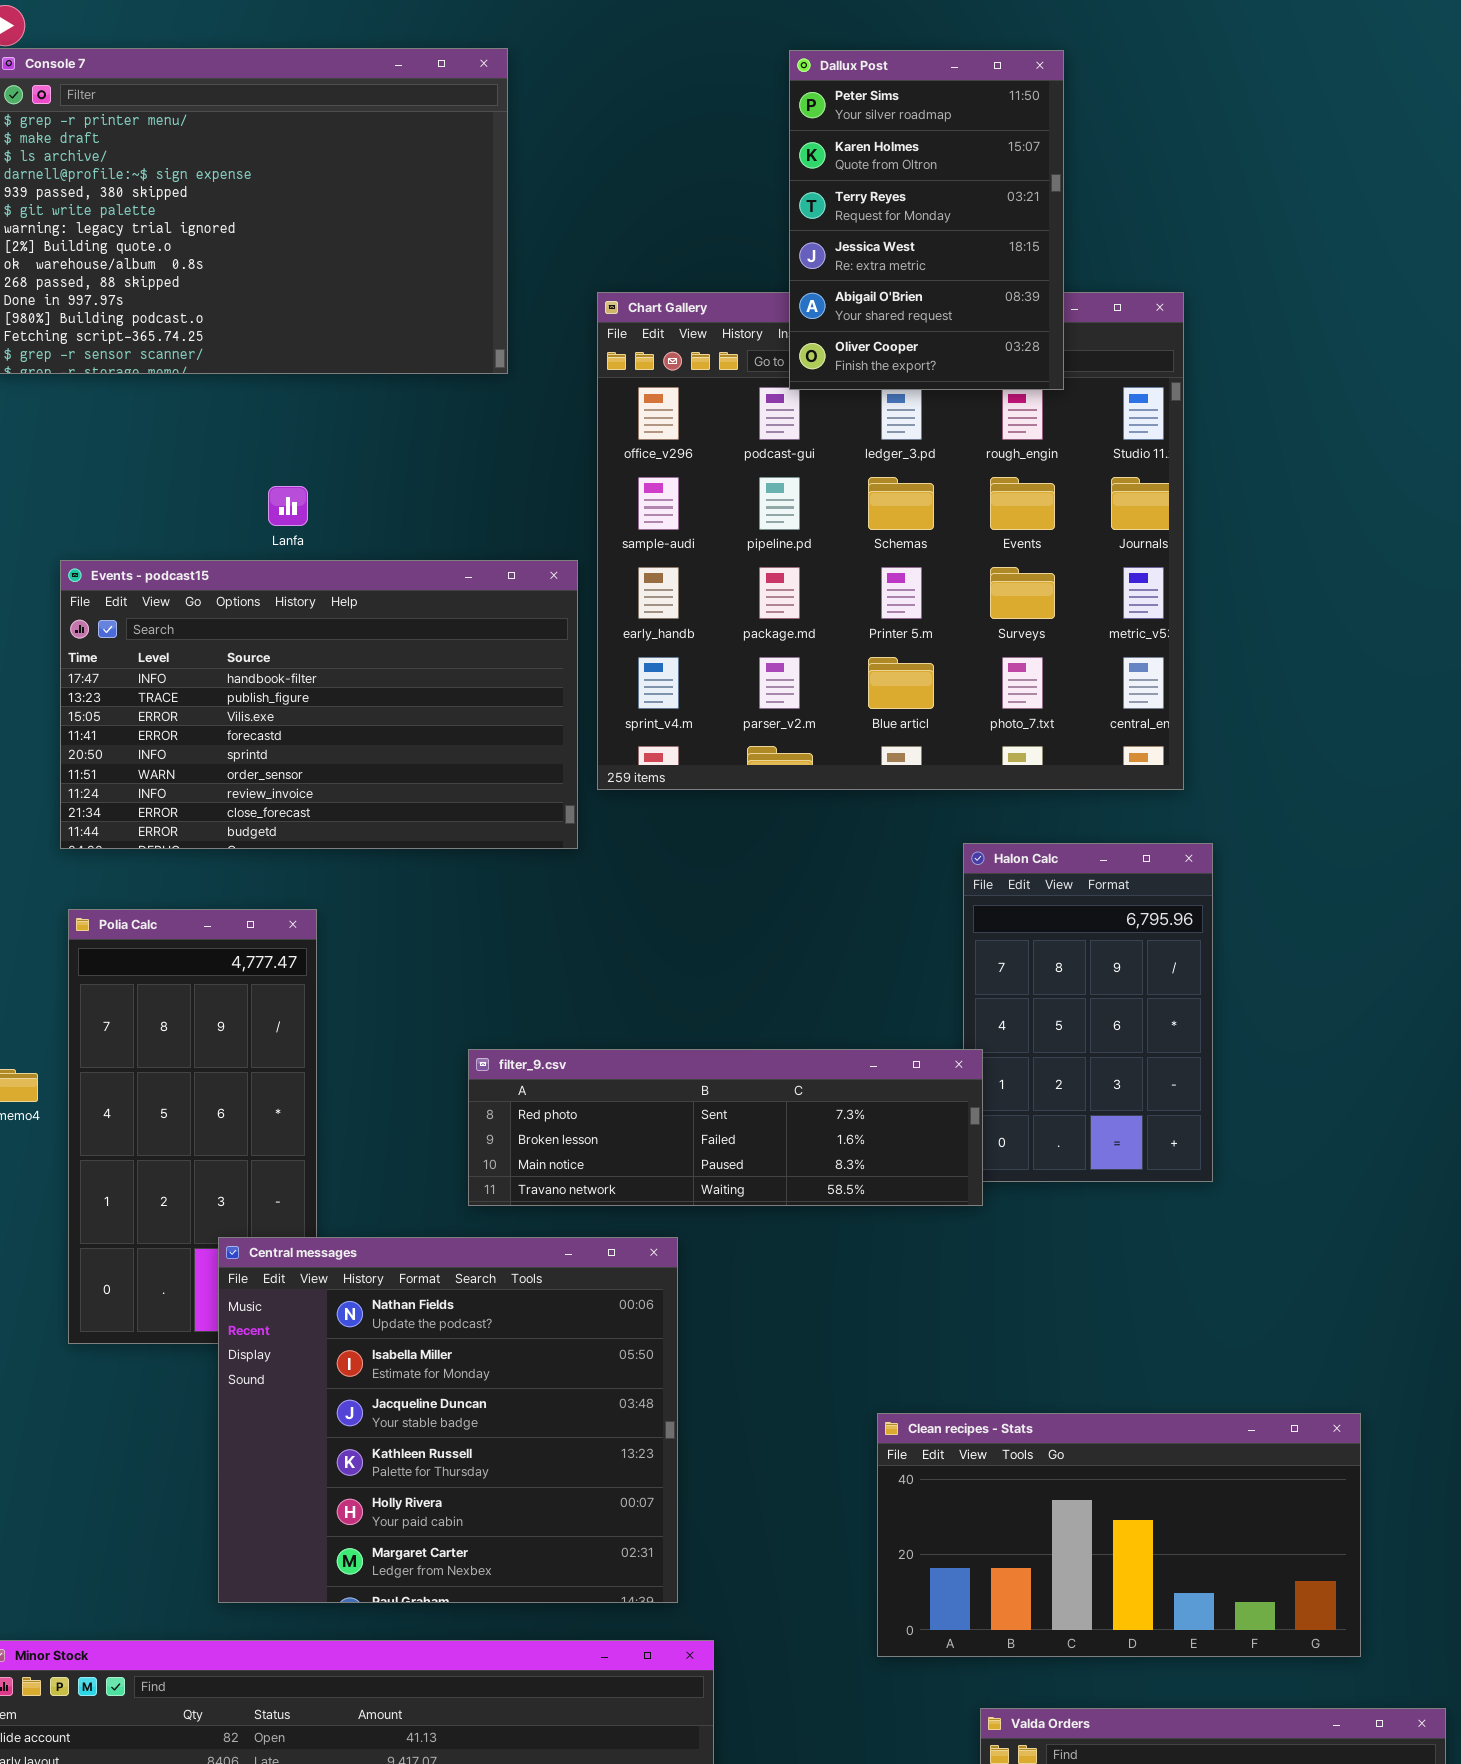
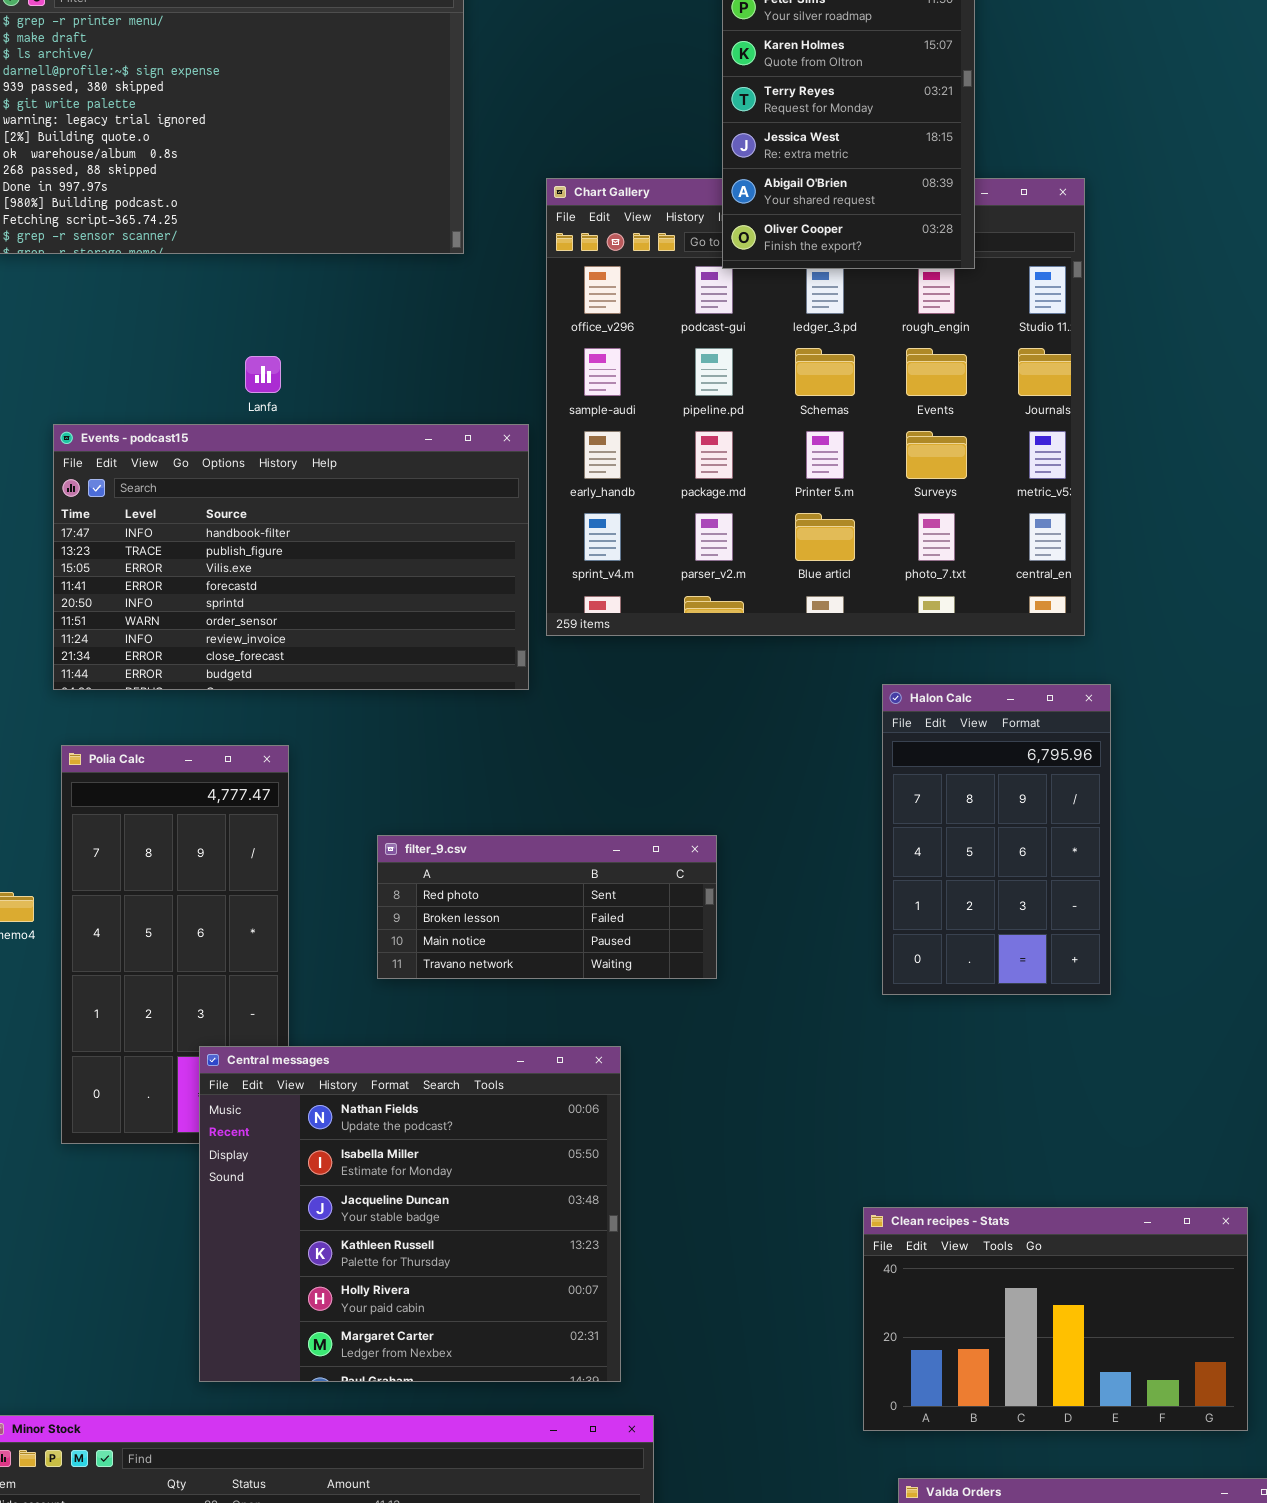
filter_9.csv: [468,1049,983,1206] -> [377,835,717,979], moved, resized
Clean recipes - Stats: [877,1413,1361,1657] -> [863,1207,1248,1431], resized

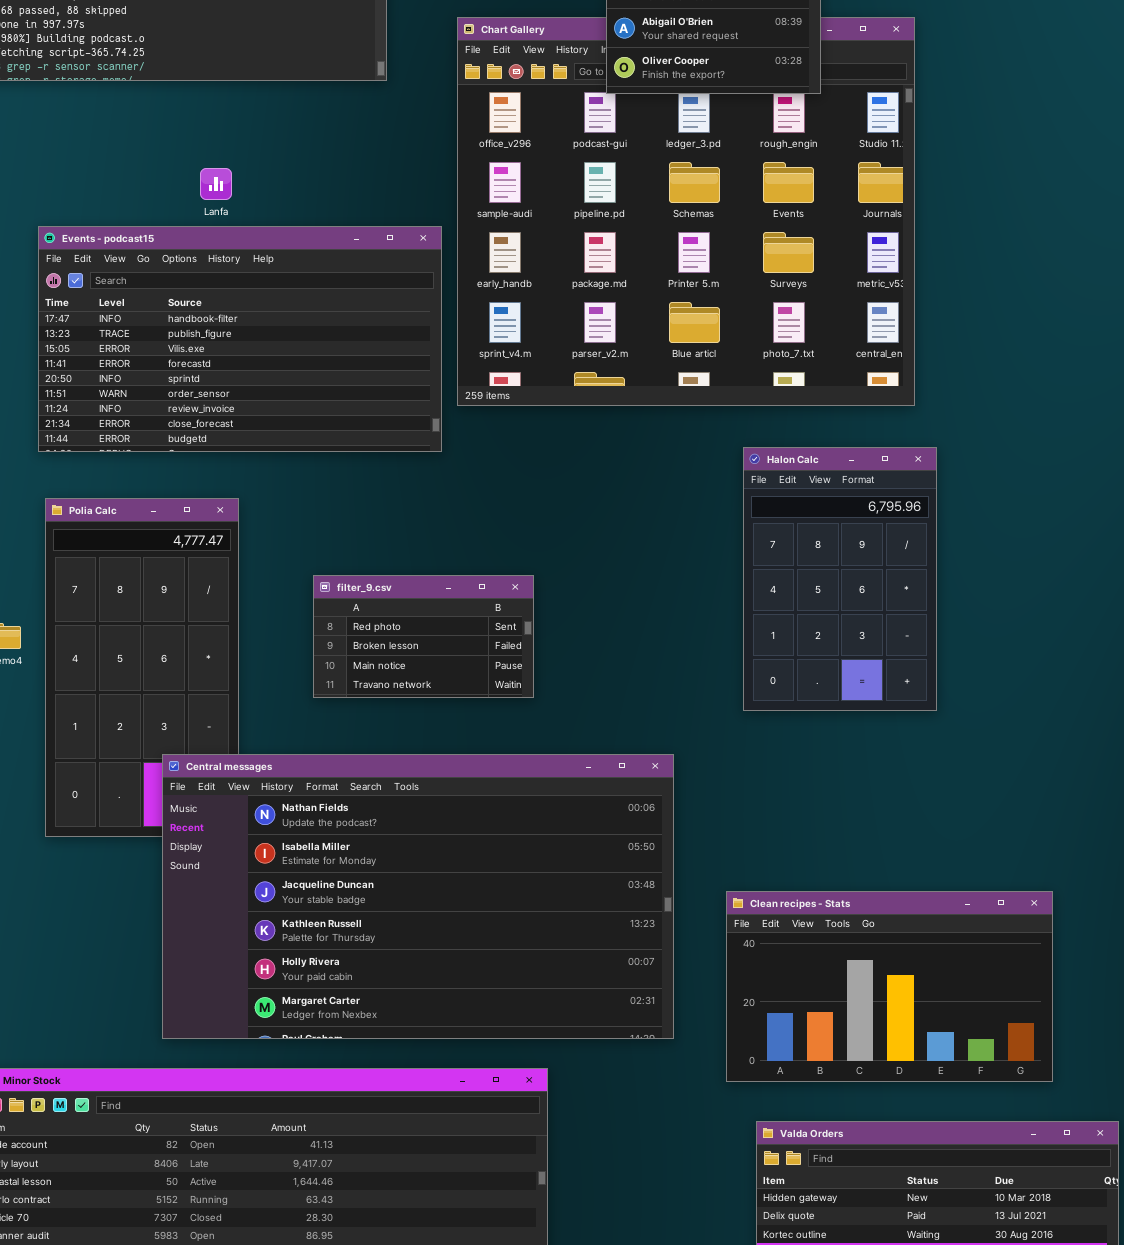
filter_9.csv: [377,835,717,979] -> [313,575,534,698], resized
Central messages: [199,1046,621,1382] -> [162,754,674,1039], resized

